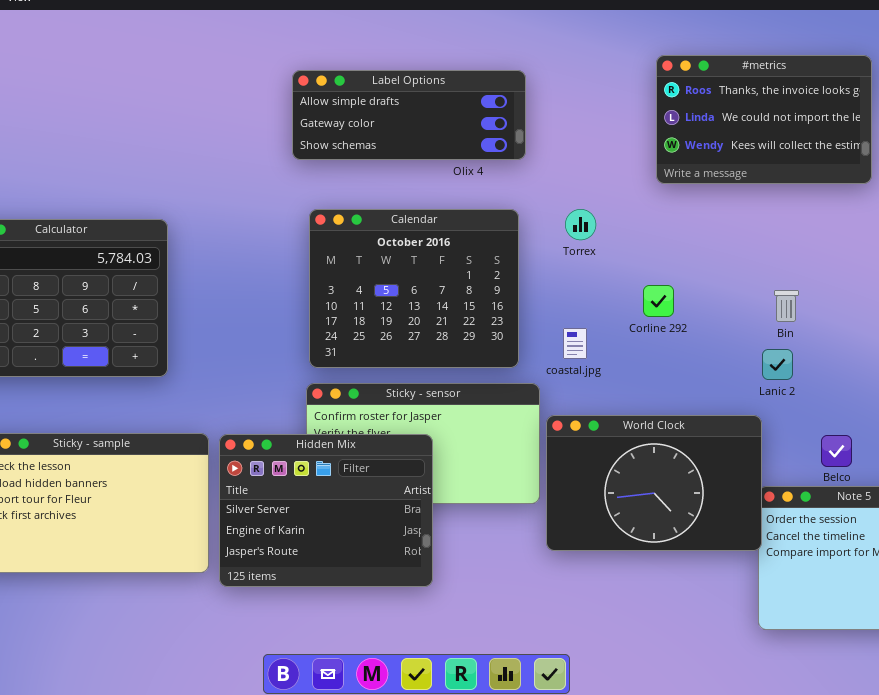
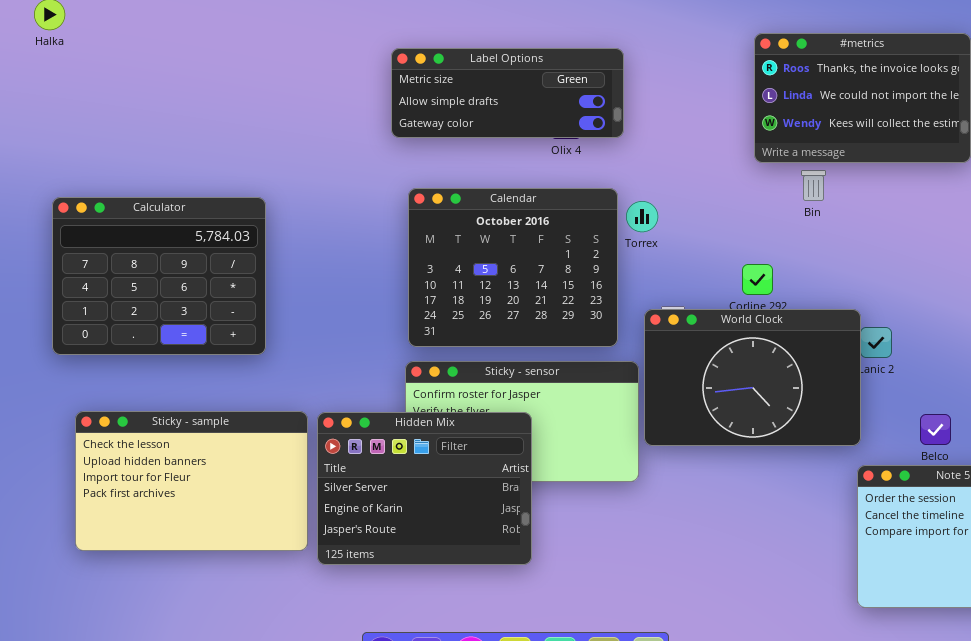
Label Options: [292,70,526,160] -> [391,48,624,138], scrolled up 1 row
Torrex: [565,209,596,240] -> [626,201,658,232], moved
Bin: [774,290,799,322] -> [801,170,826,201], moved
World Clock: [546,415,762,551] -> [644,309,861,446], moved

